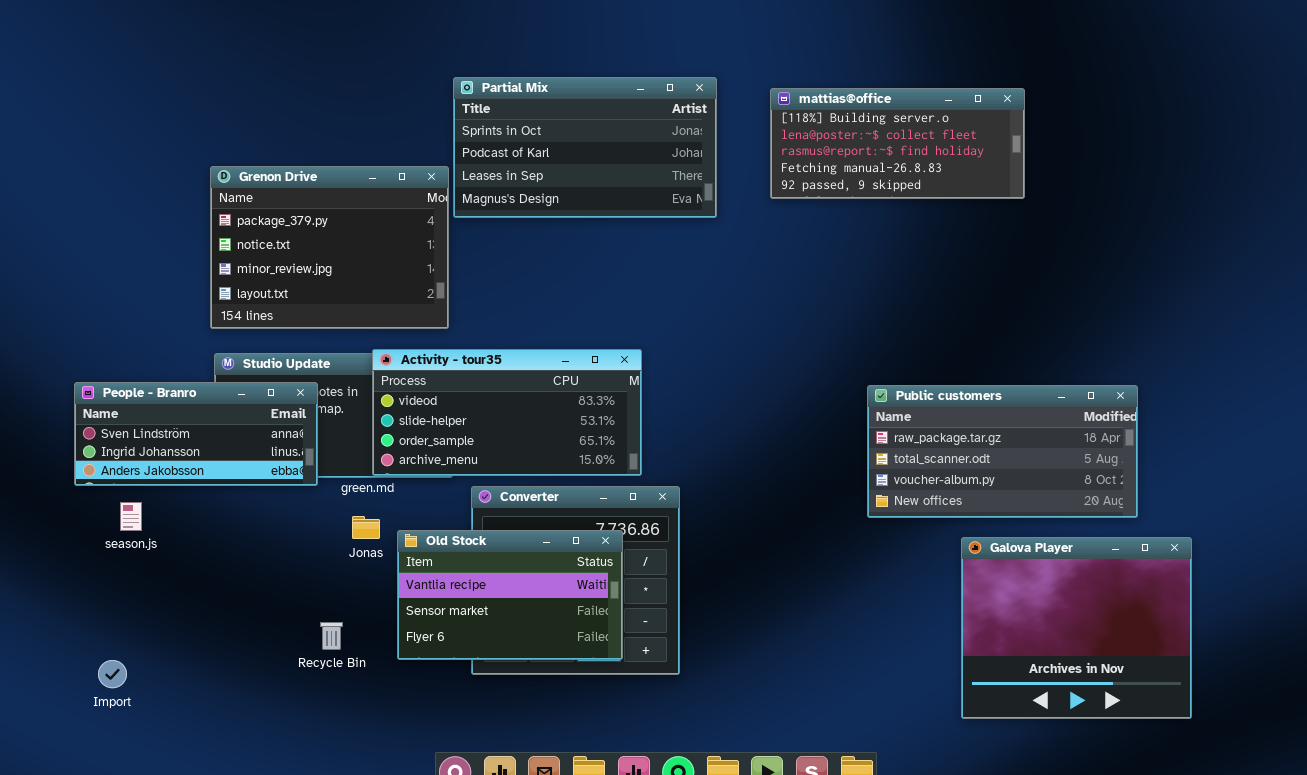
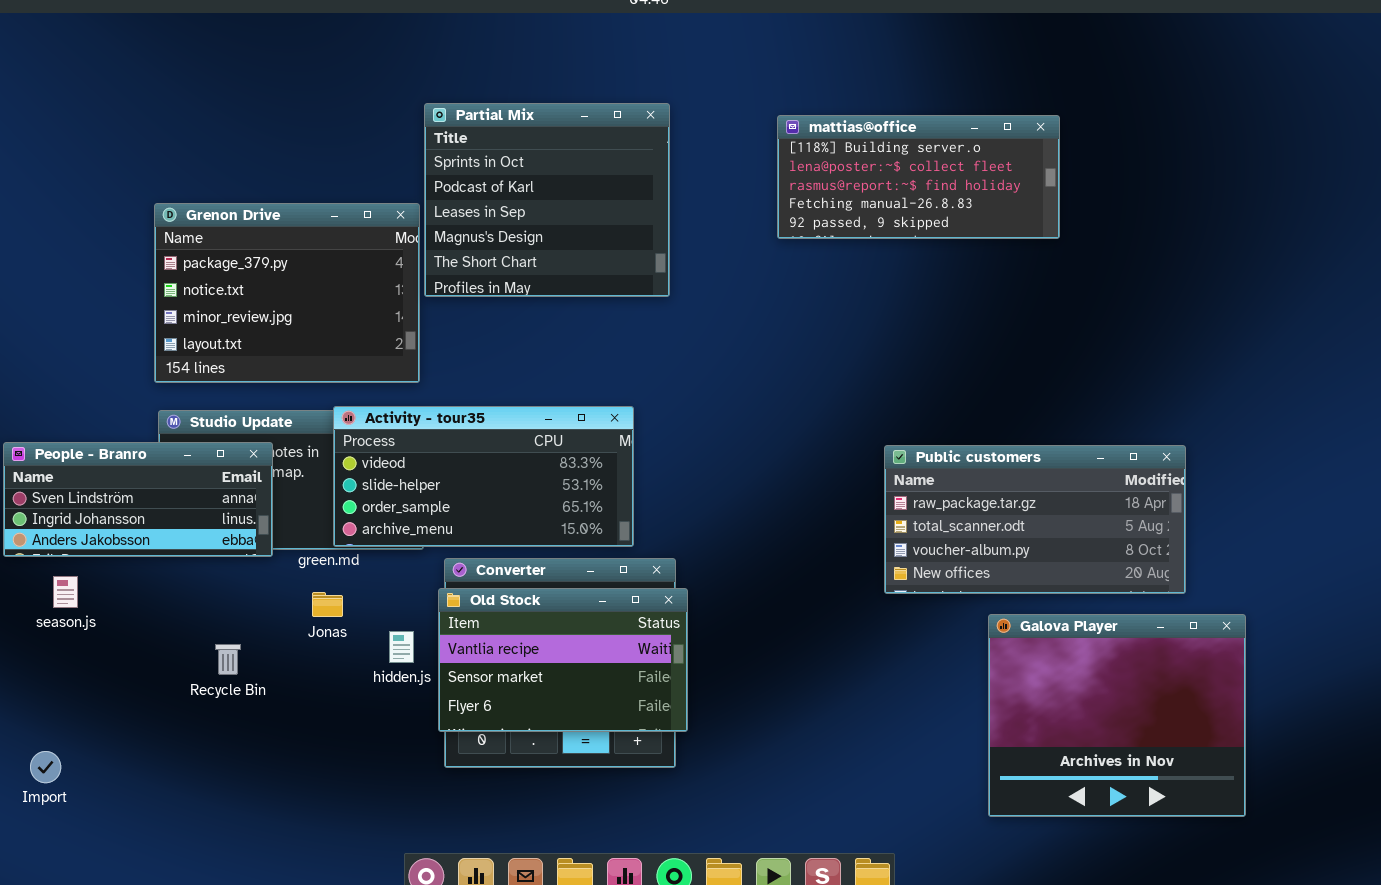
Partial Mix: [453,77,717,218] -> [424,103,670,297], resized
Old Stock: [397,530,623,660] -> [438,588,688,732], moved
Recycle Bin: [320,622,343,650] -> [215,644,241,675], moved

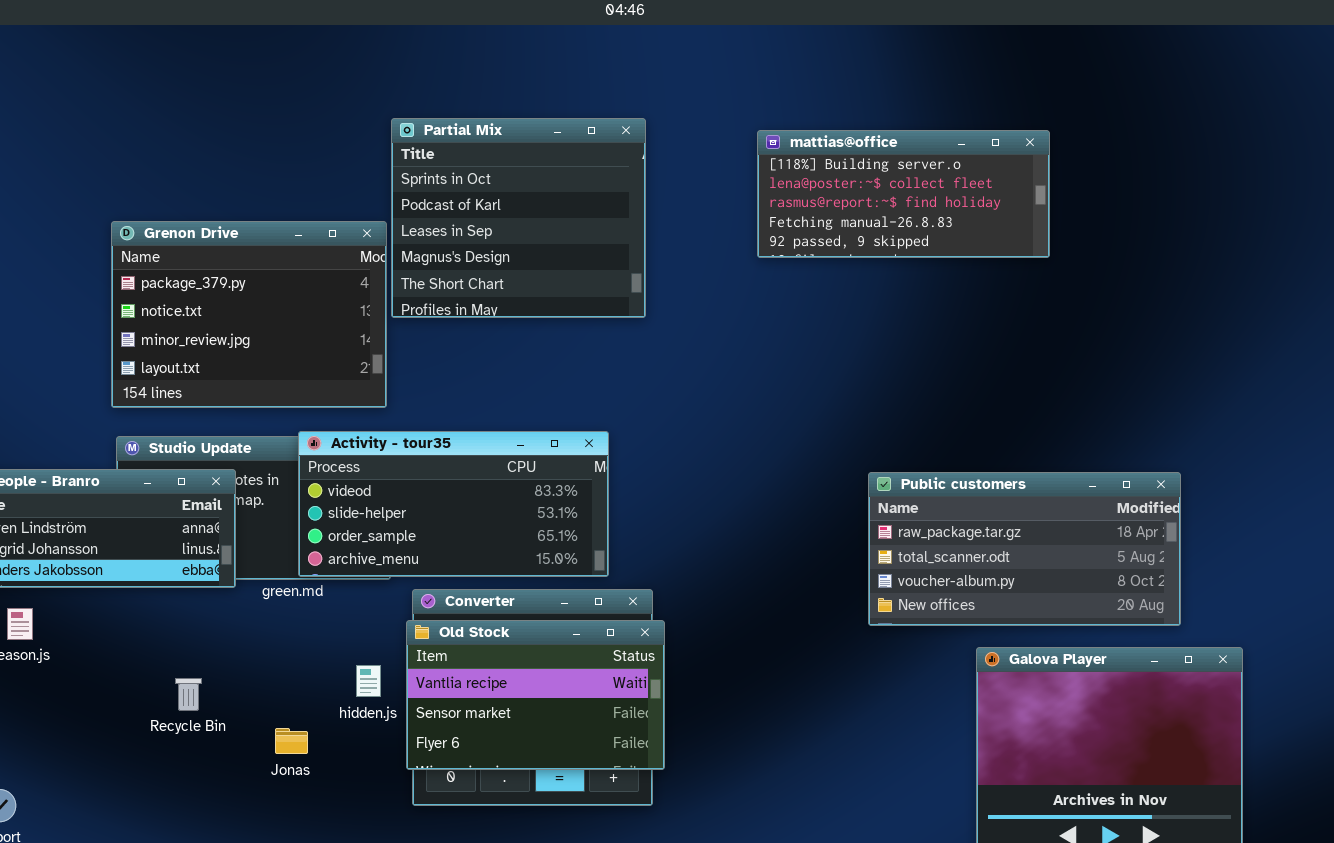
Jonas: [312,592,343,617] -> [275,728,308,754], moved

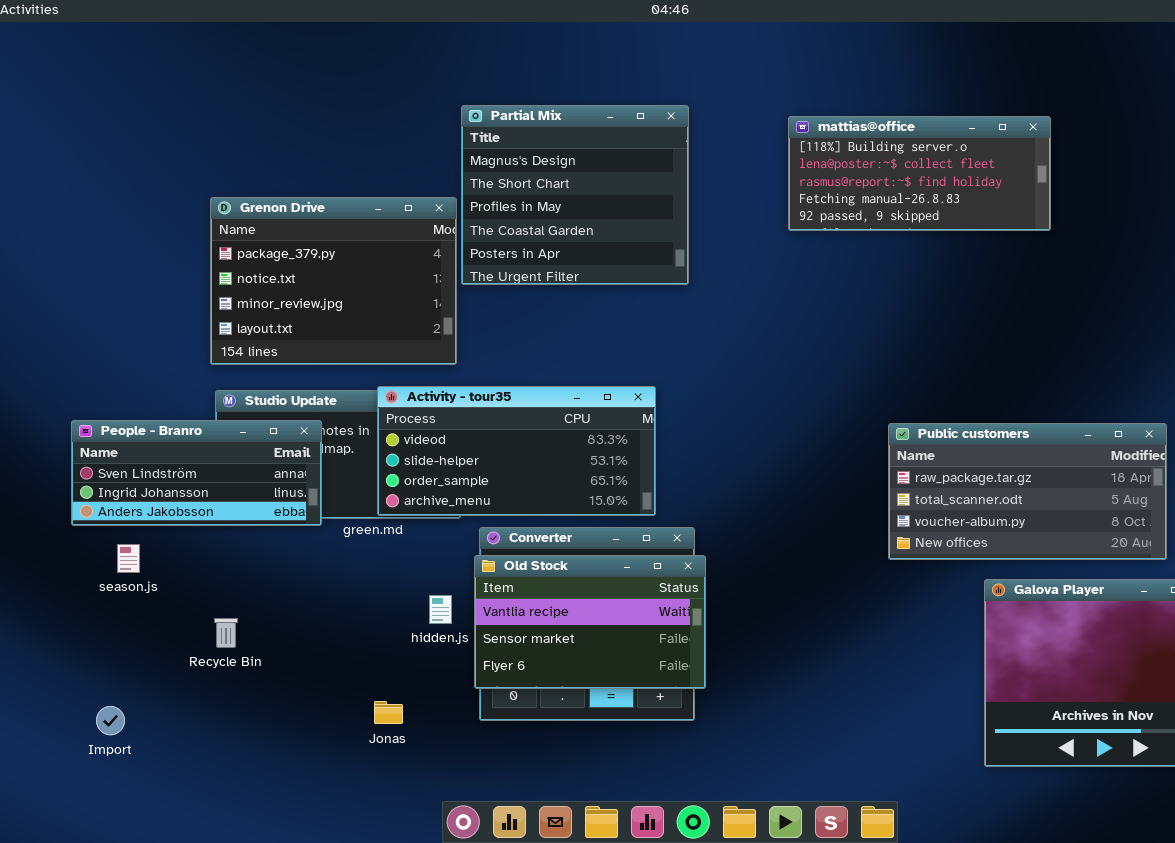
Partial Mix: [391,118,646,318] -> [461,105,689,285], scrolled down 3 rows
Recycle Bin: [175,678,202,711] -> [214,618,238,648], moved
Jonas: [275,728,308,754] -> [374,701,403,724], moved

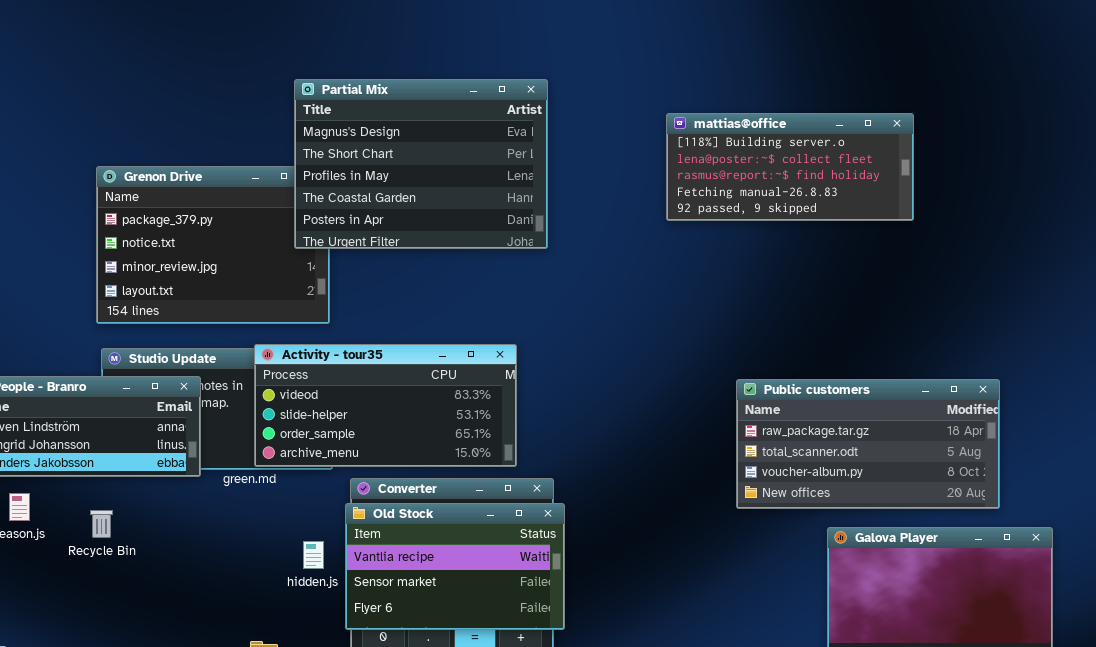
Partial Mix: [461,105,689,285] -> [294,79,548,249], resized
mattias@office: [788,116,1051,231] -> [666,113,914,221], moved
Recycle Bin: [214,618,238,648] -> [90,510,113,538], moved

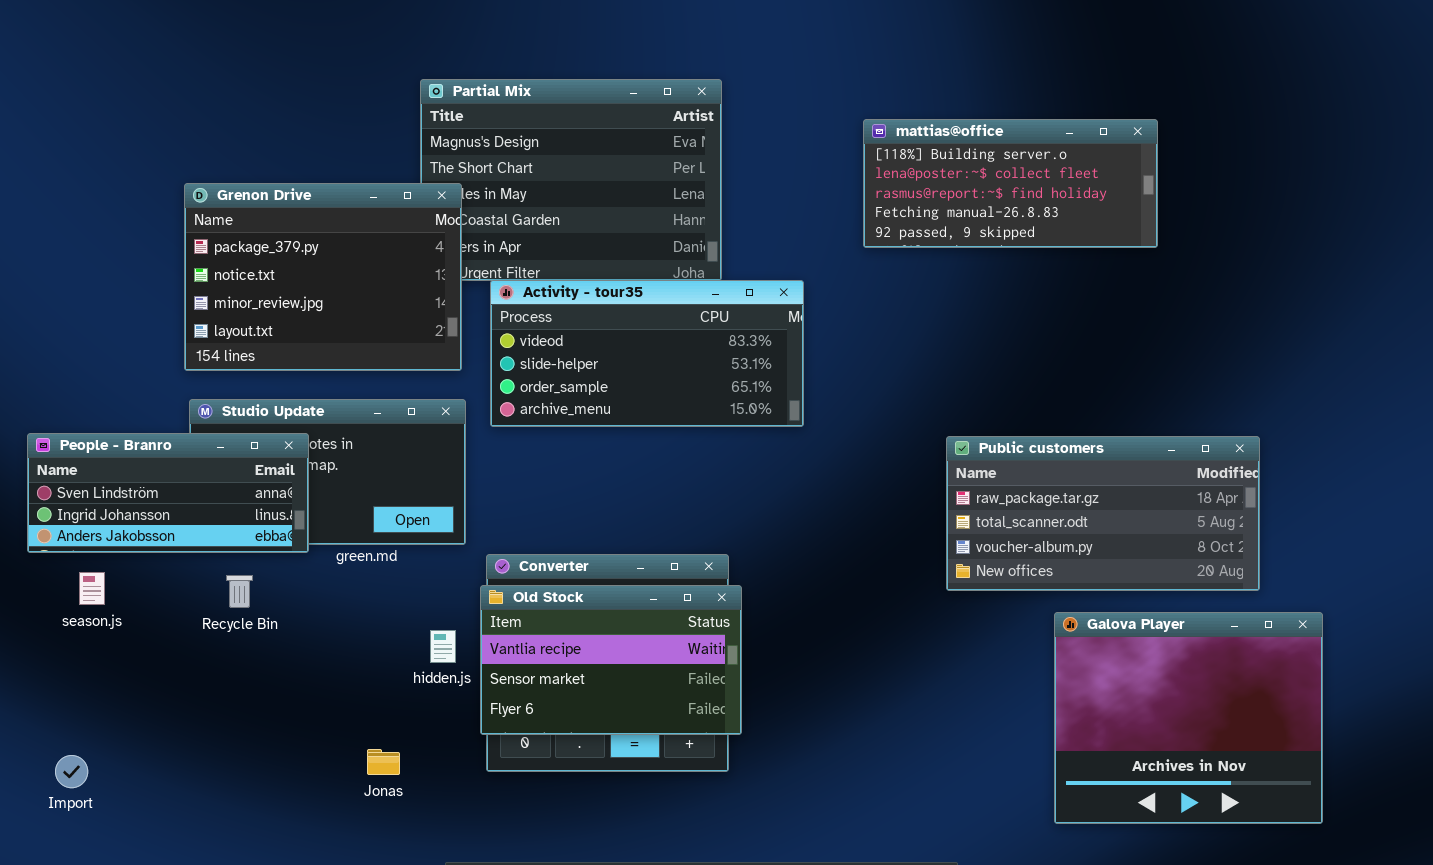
Grenon Drive: [96,166,330,324] -> [184,183,462,371], raised
Activity - tour35: [254,344,517,467] -> [490,280,804,427], moved
Recycle Bin: [90,510,113,538] -> [226,575,253,608], moved

